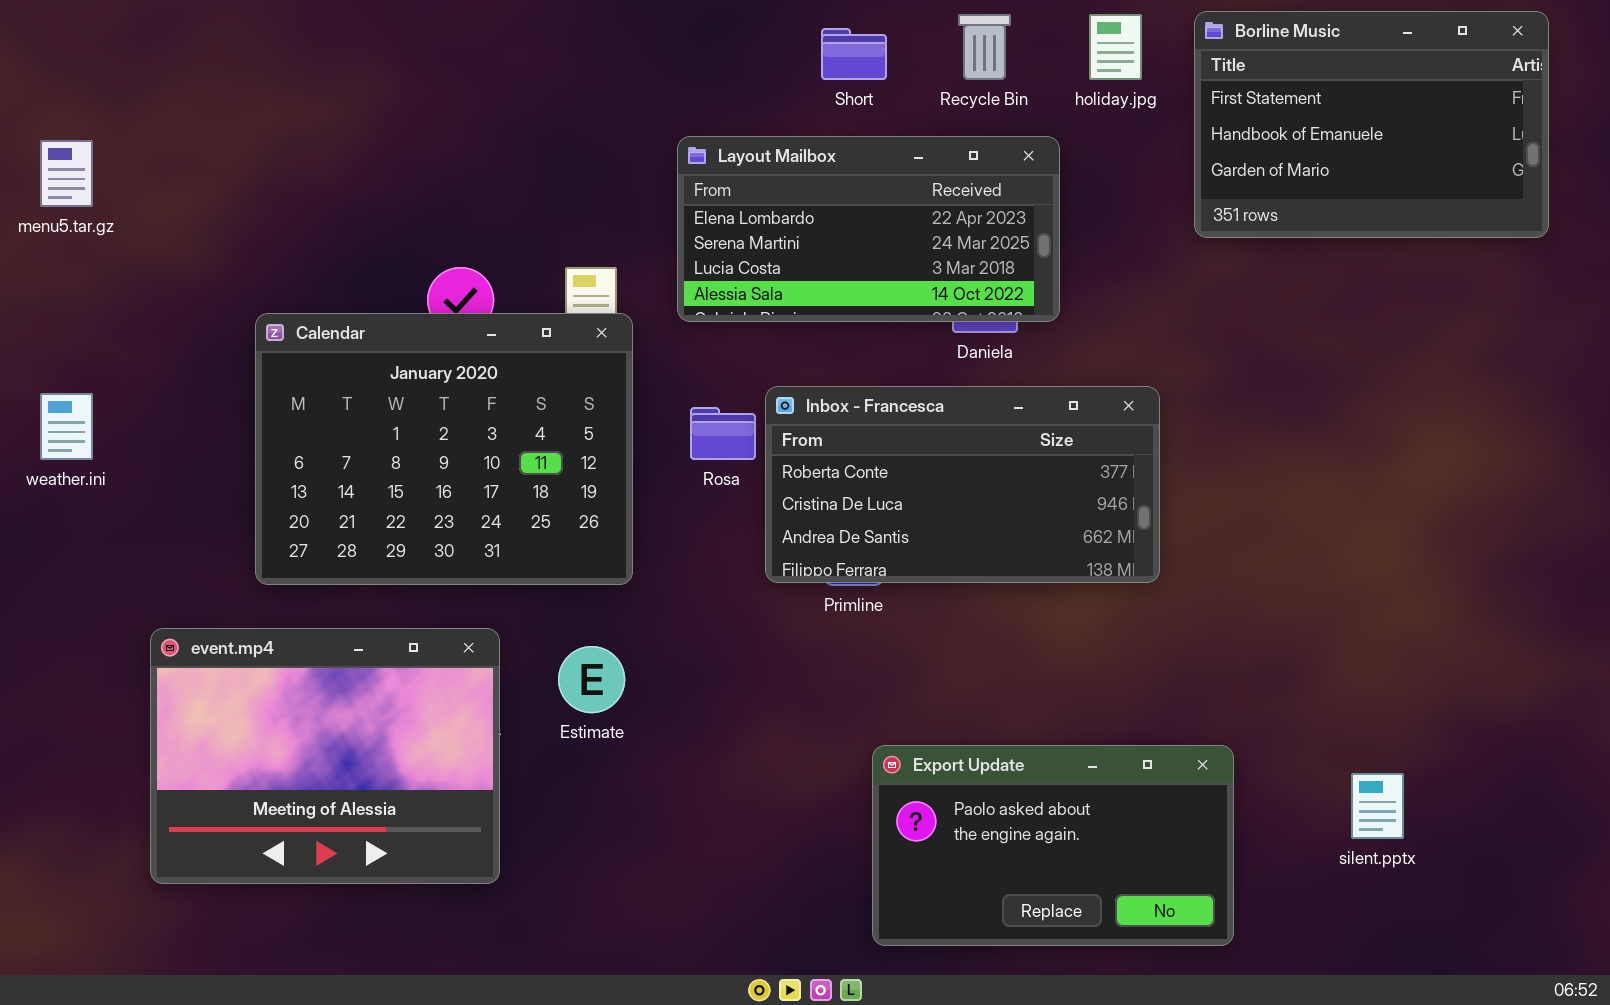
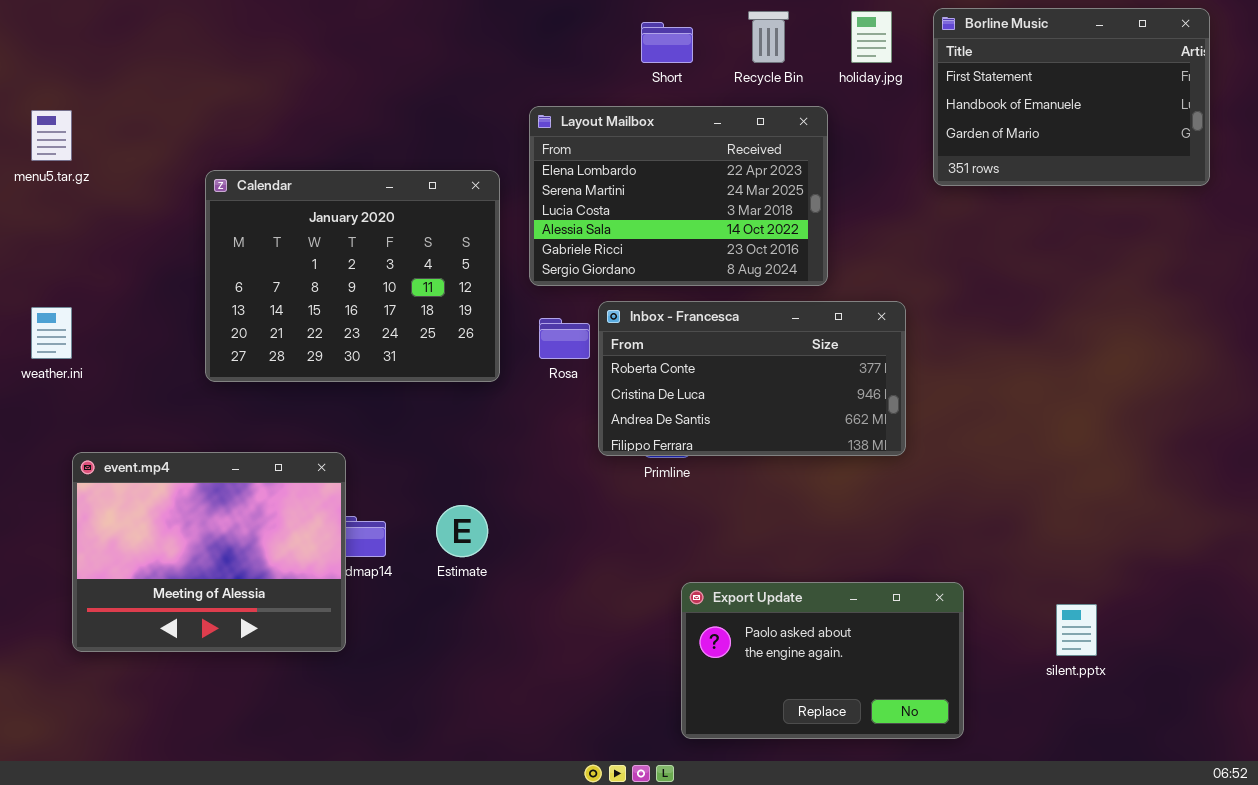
Layout Mailbox: [677,136,1060,322] -> [529,106,828,286], resized
Calendar: [255,313,633,585] -> [205,170,500,382], moved
event.mp4: [150,628,500,884] -> [72,452,346,652], moved

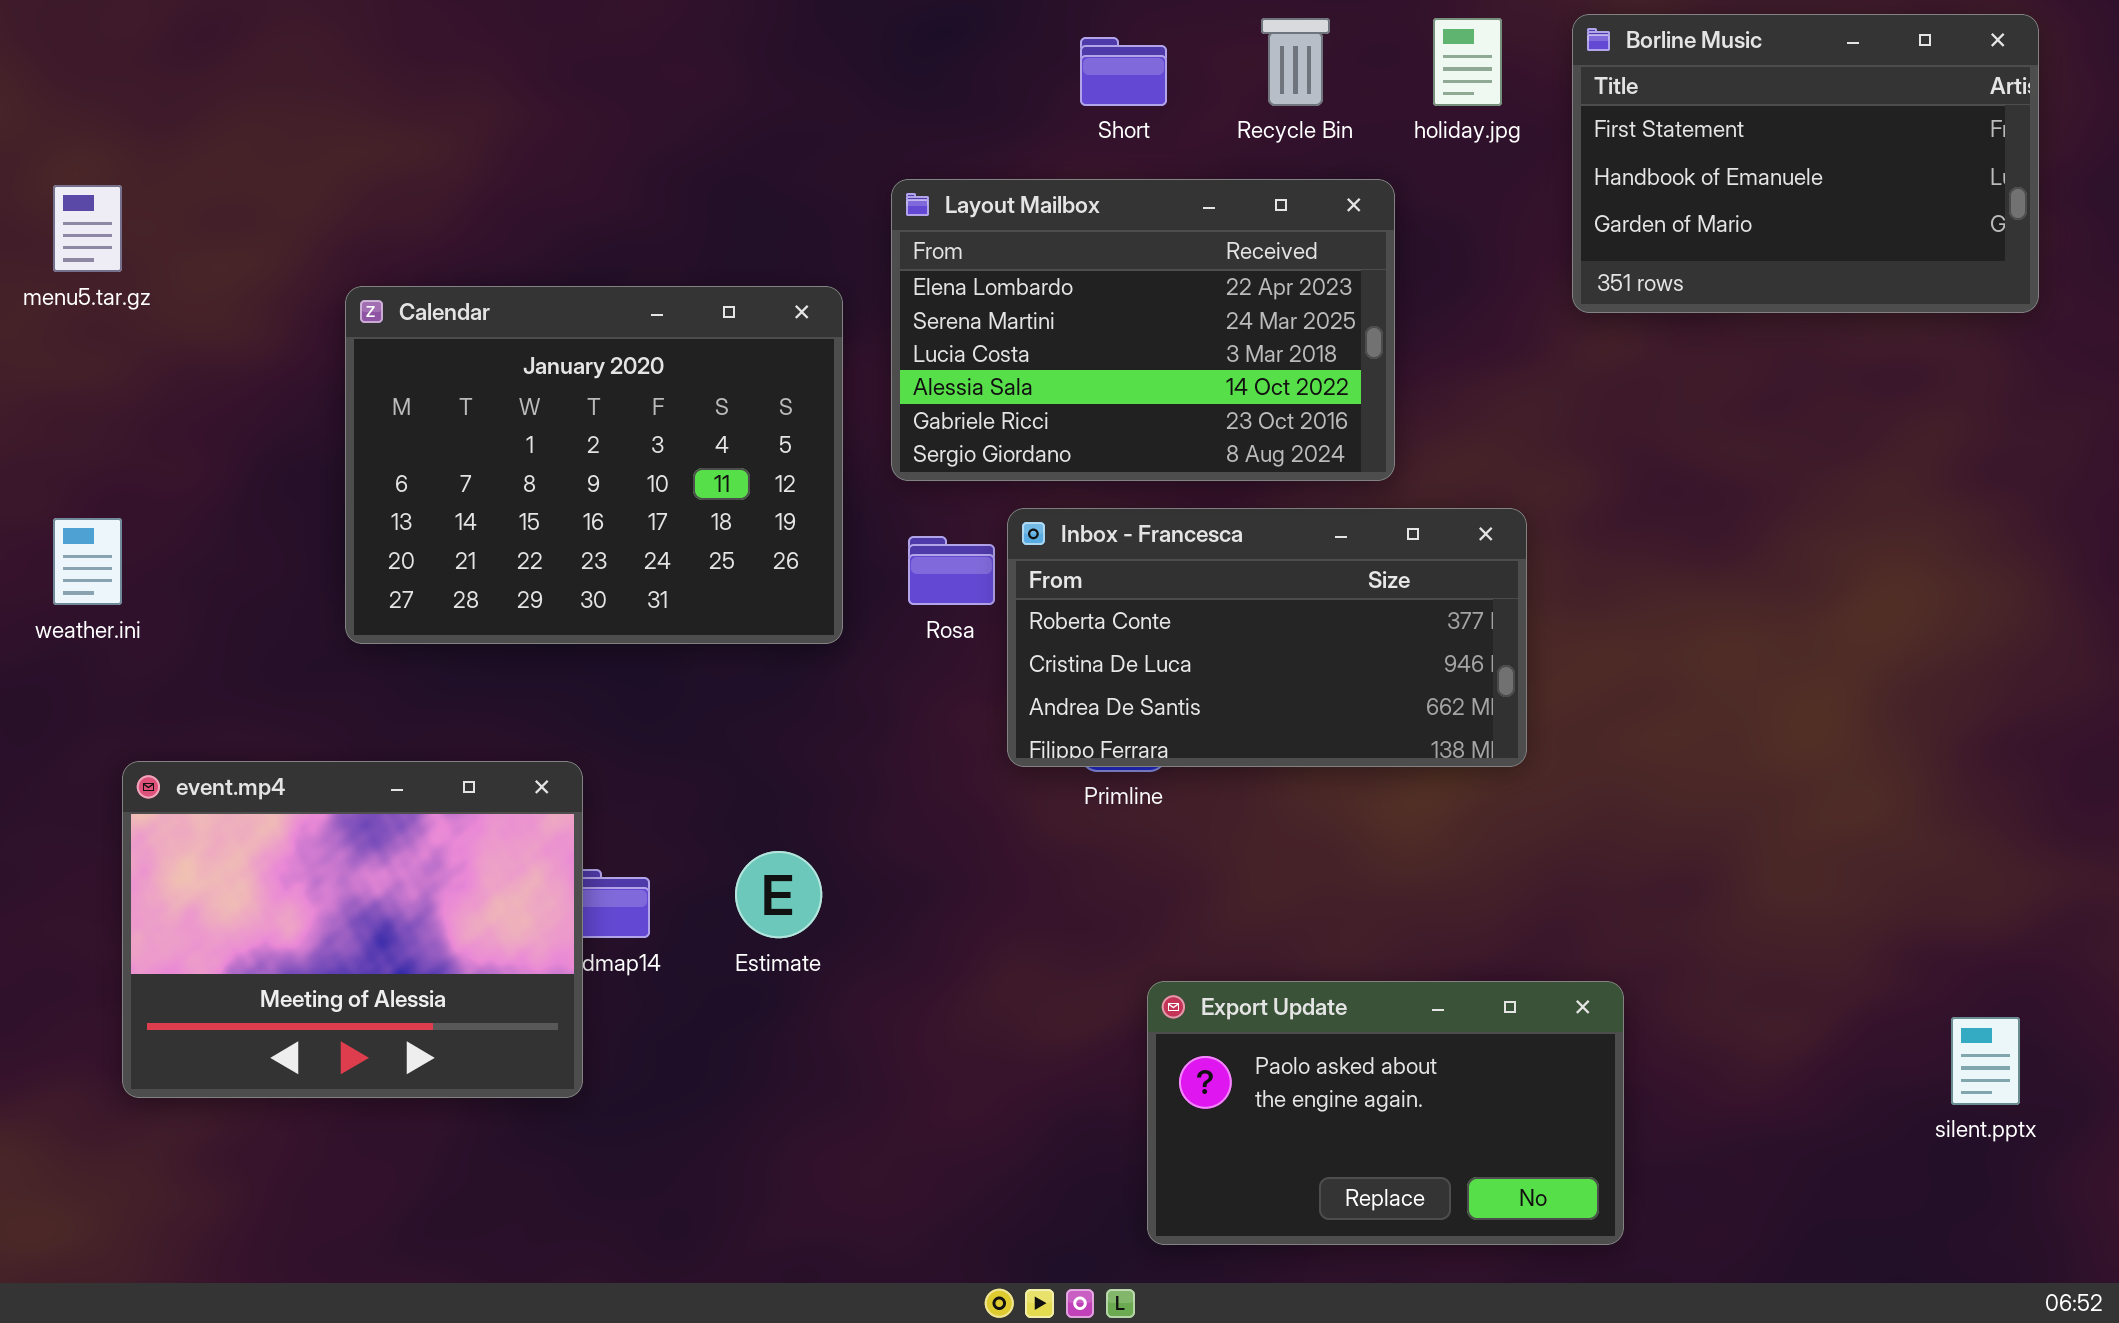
silent.pptx: [1056,604,1097,656] -> [1951,1017,2020,1105], moved

